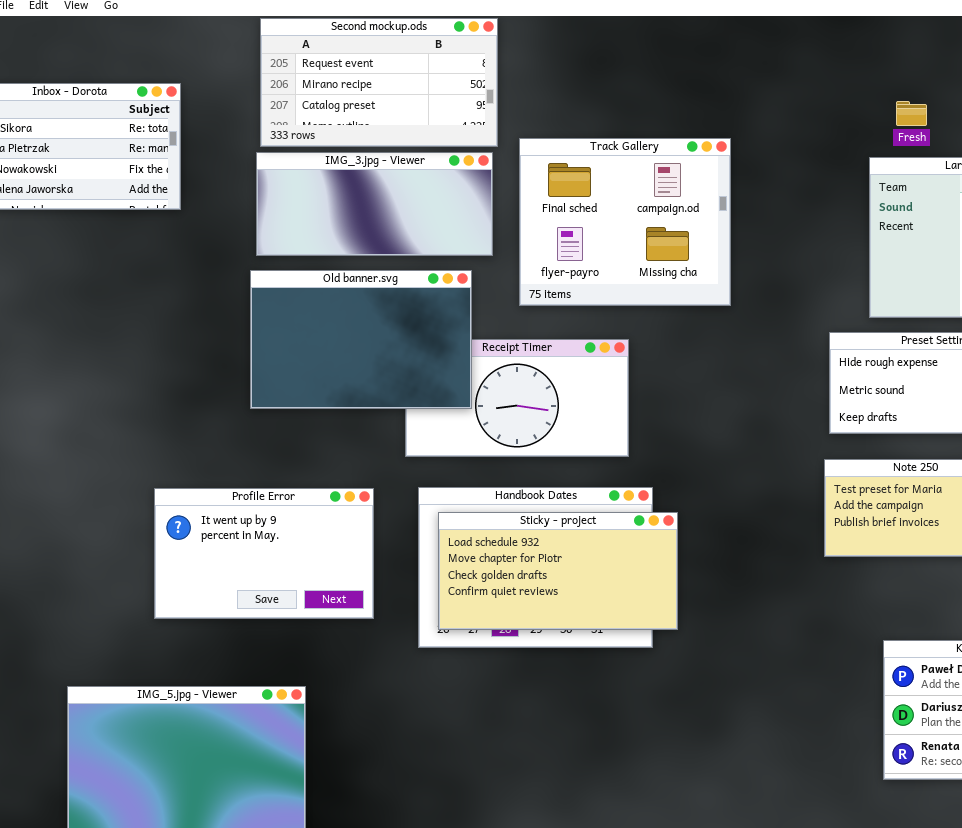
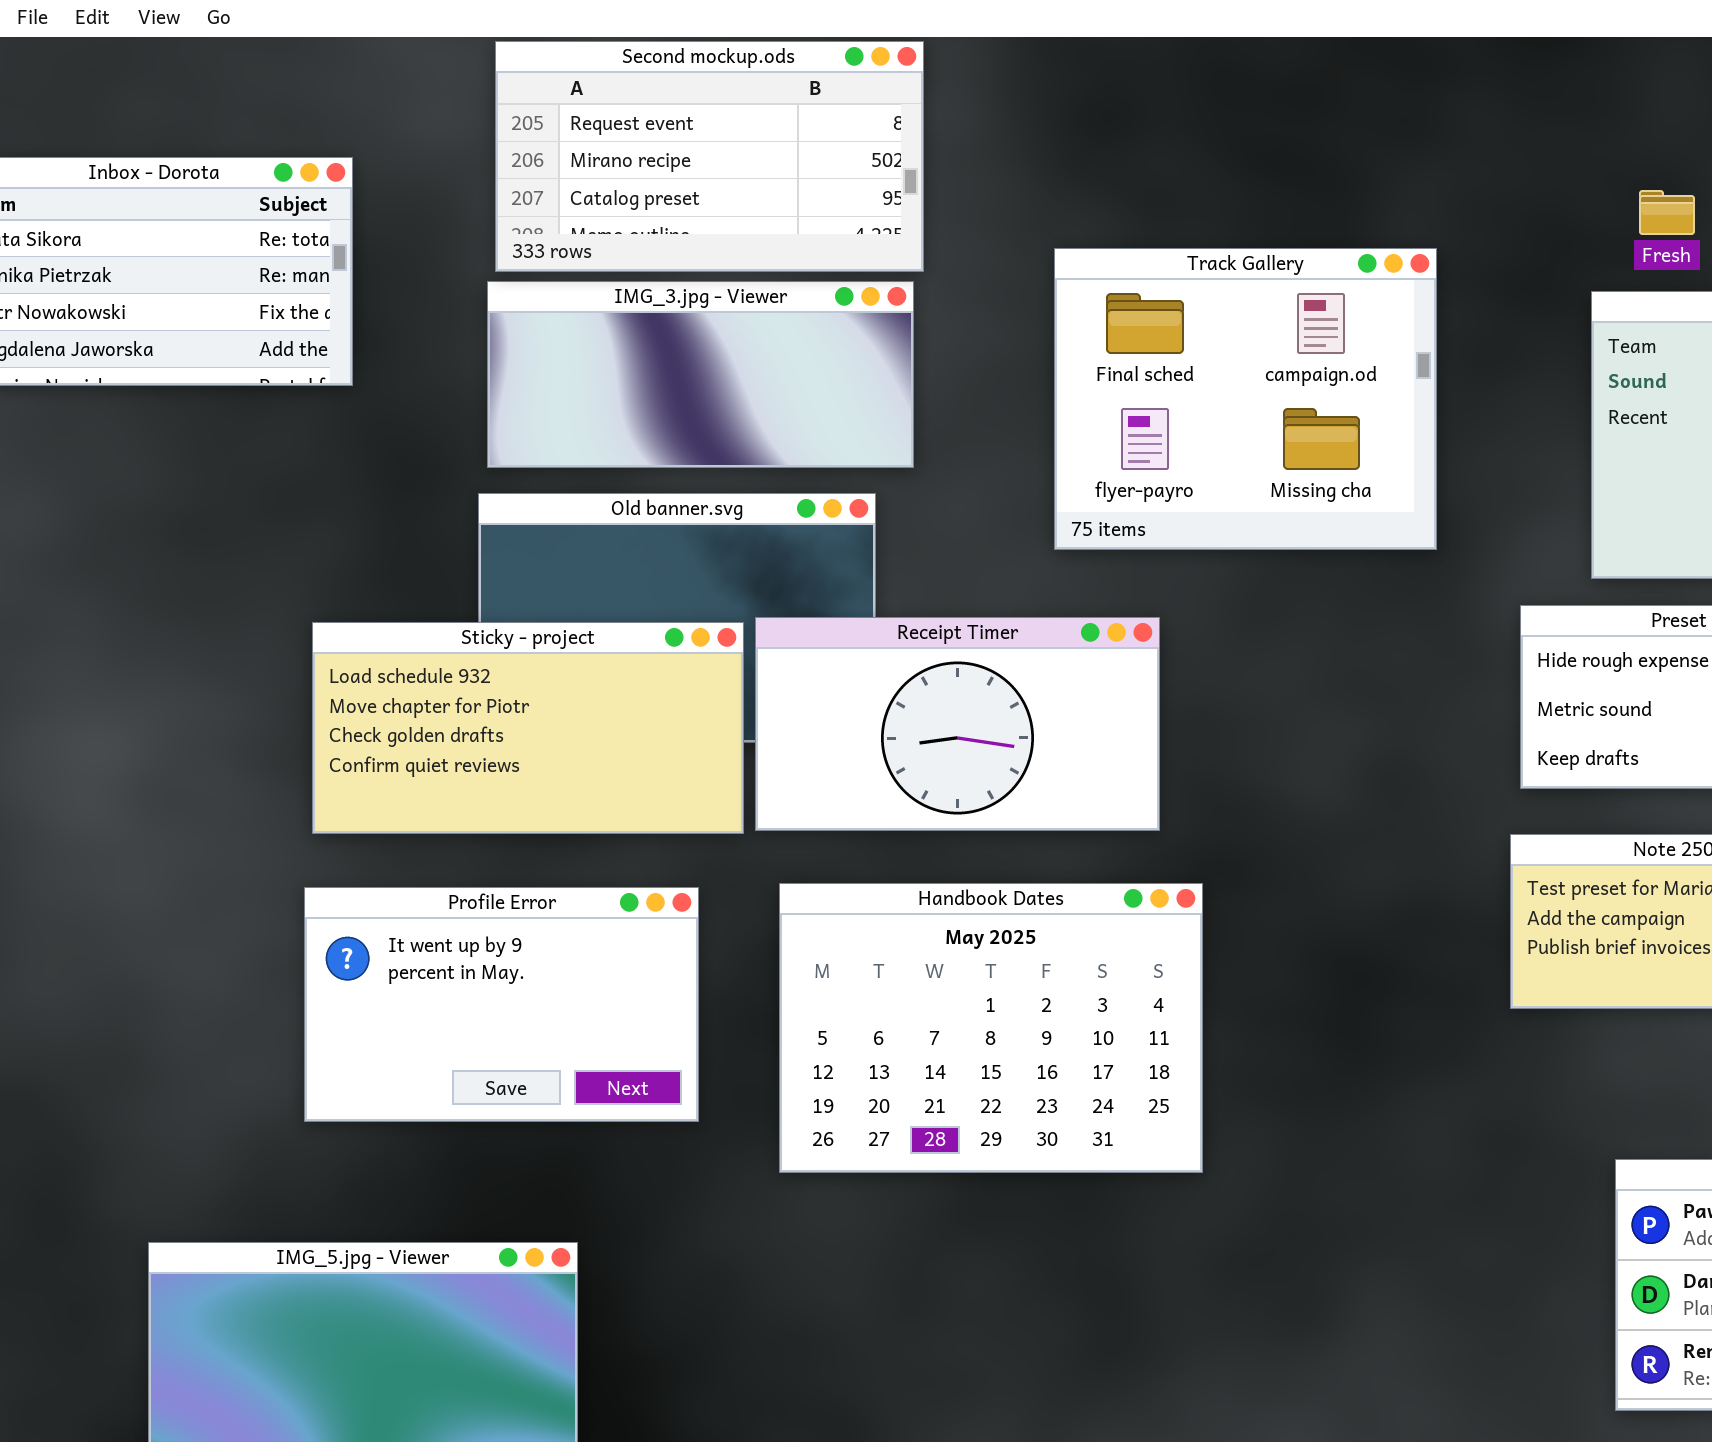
Track Gallery: [519,138,731,306] -> [1054,248,1437,550], moved
Receipt Timer: [405,339,629,457] -> [755,617,1160,831], raised
Sticky - project: [438,512,678,630] -> [312,622,744,834], moved

